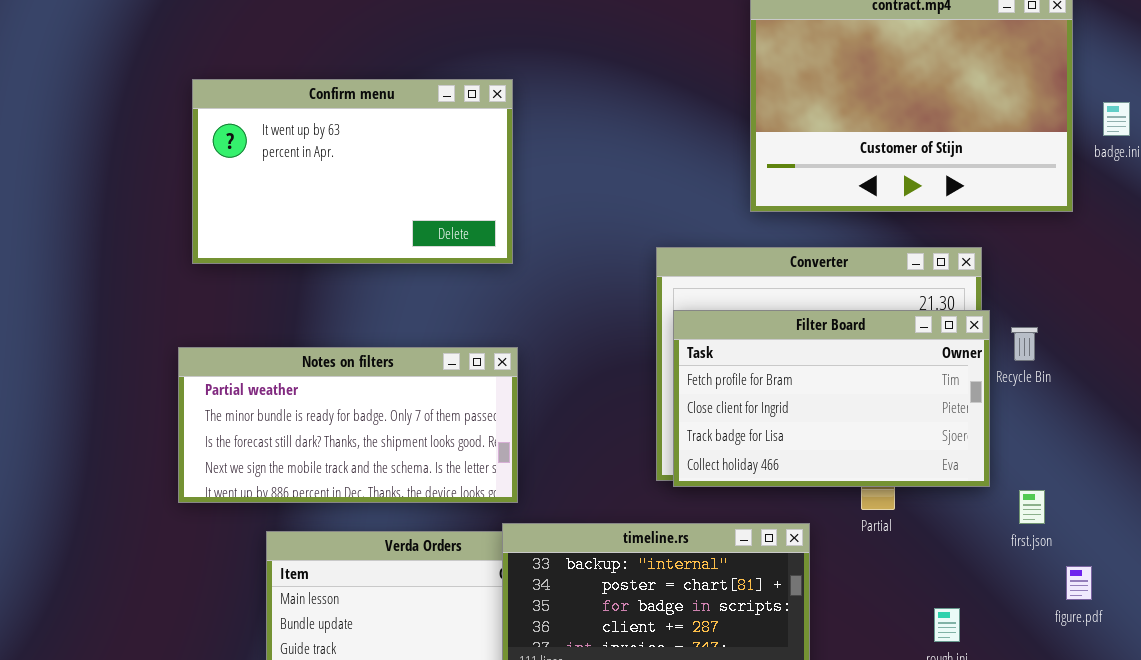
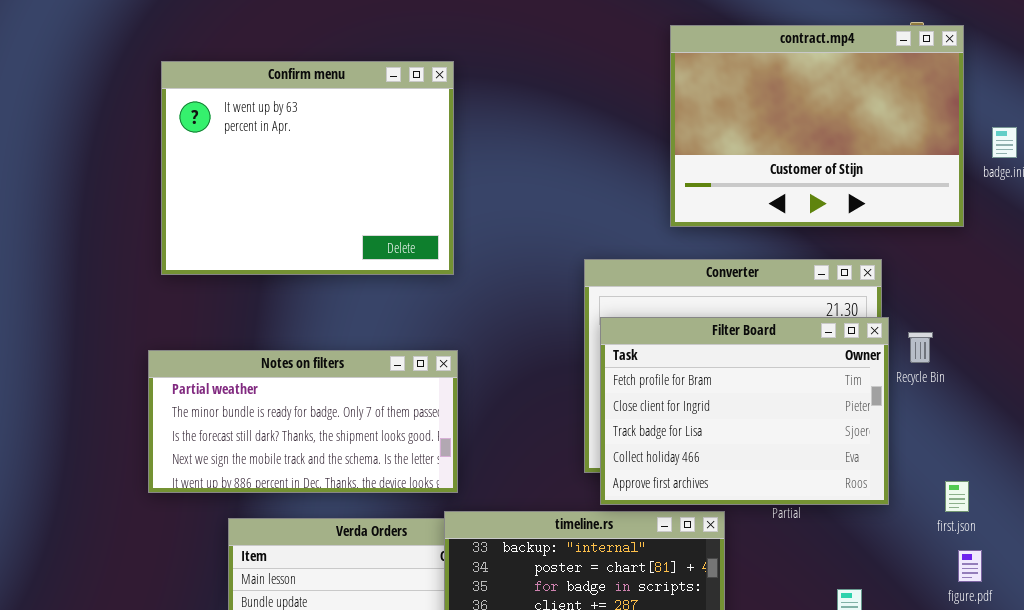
Confirm menu: [192,79,513,264] -> [161,61,454,275], resized
Filter Board: [673,310,990,487] -> [600,317,889,505], resized
first.json: [1019,490,1045,524] -> [945,481,969,512], moved

